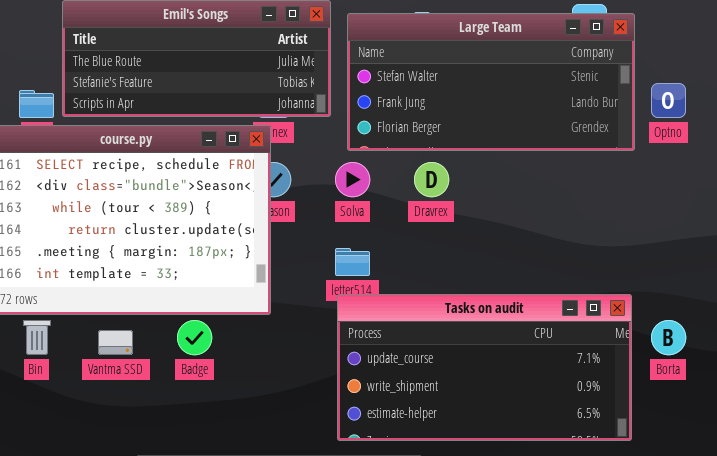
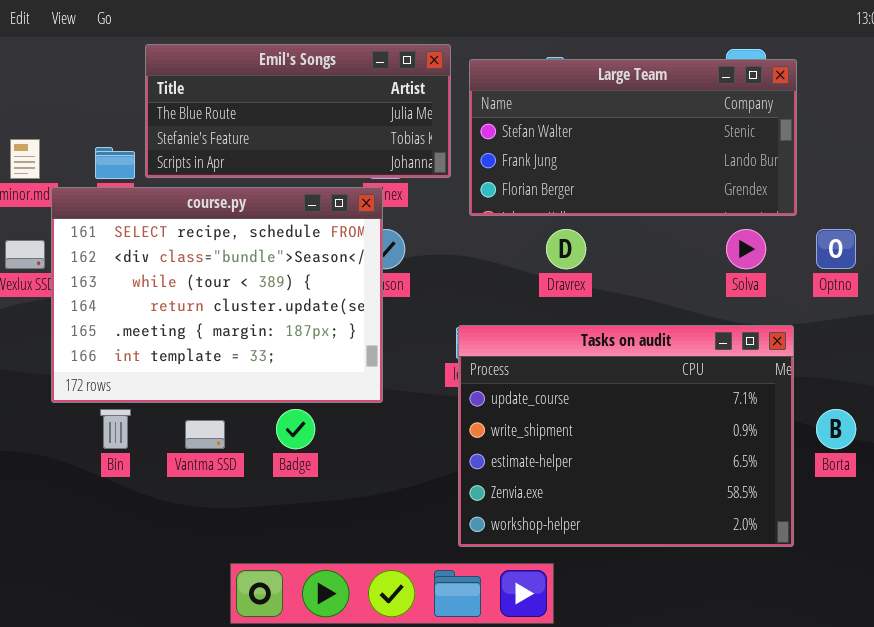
Optno: [651,83,686,118] -> [816,229,856,269], moved
Solva: [335,162,370,197] -> [726,229,766,269], moved
Tasks on audit: [337,294,632,441] -> [458,325,794,547], resized

